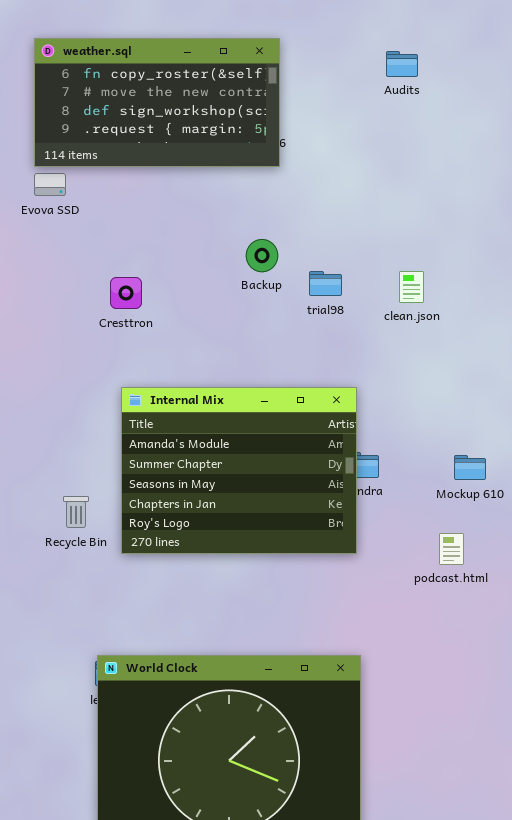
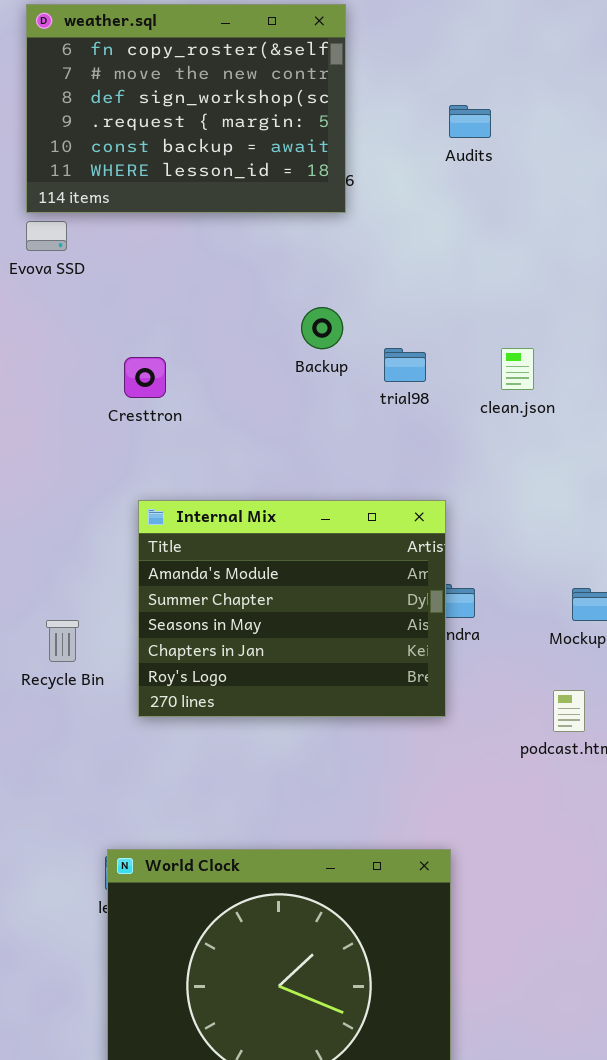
weather.sql: [34,38,280,167] -> [26,4,346,213], resized
Audits: [386,51,418,77] -> [449,105,491,138], moved
Recycle Bin: [63,496,89,528] -> [46,620,79,662], moved

